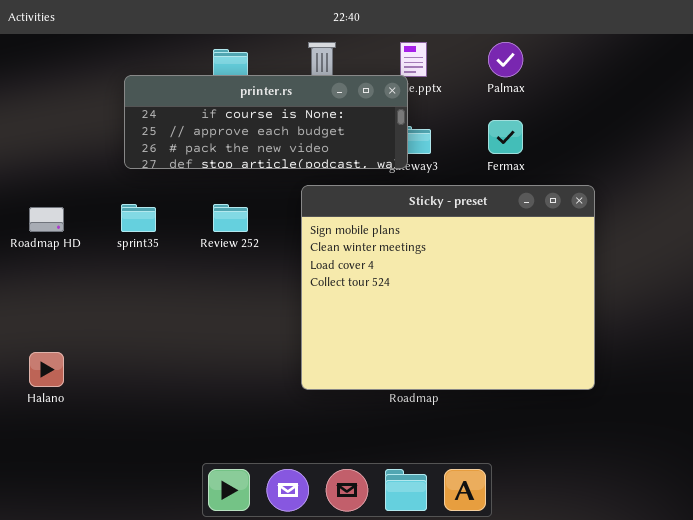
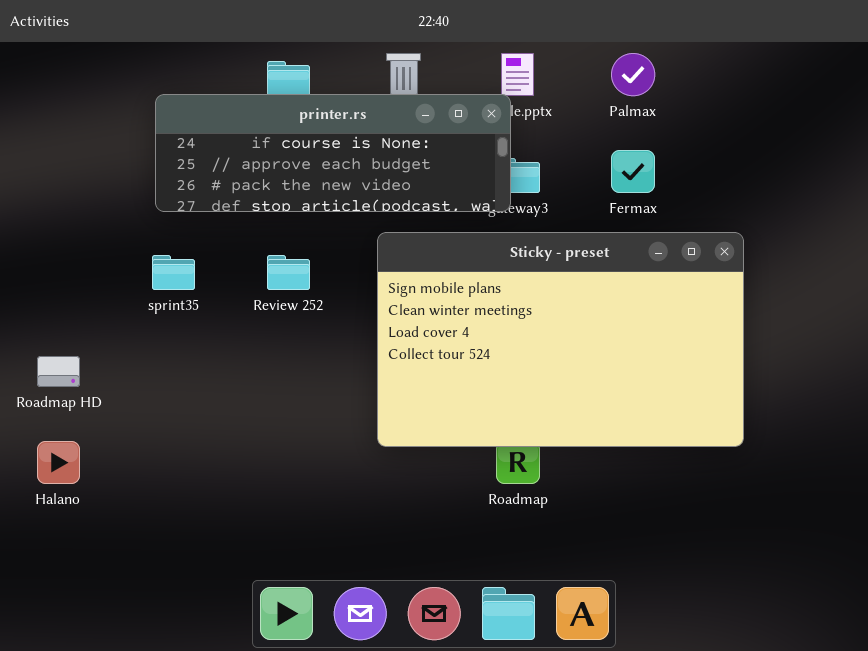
Sticky - preset: [301,185,595,390] -> [377,232,744,447], resized
Roadmap HD: [29,207,64,232] -> [37,356,80,387], moved

